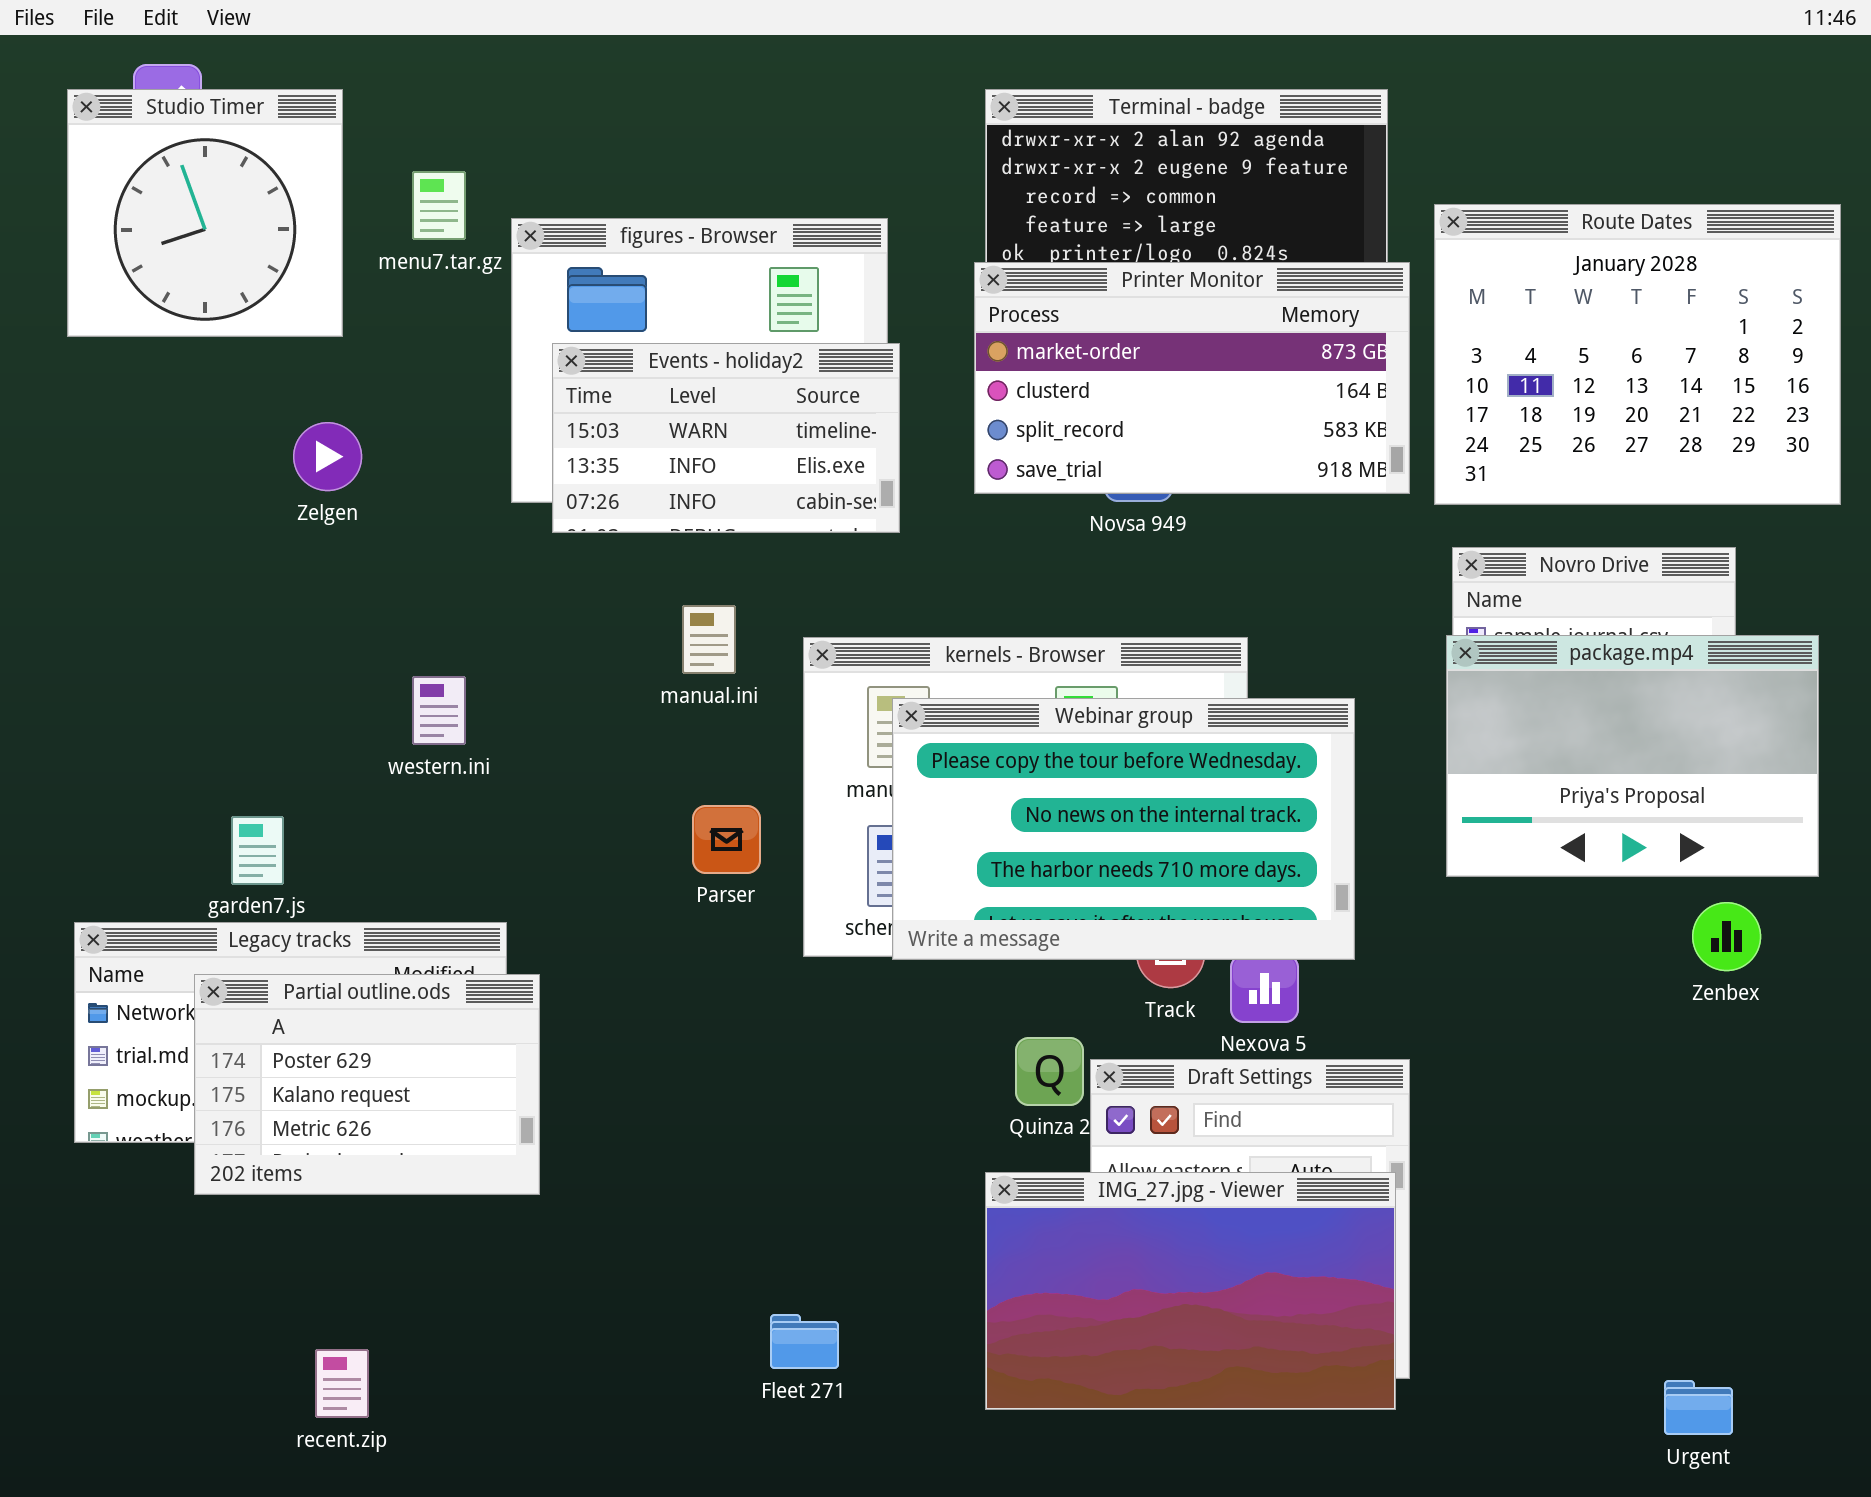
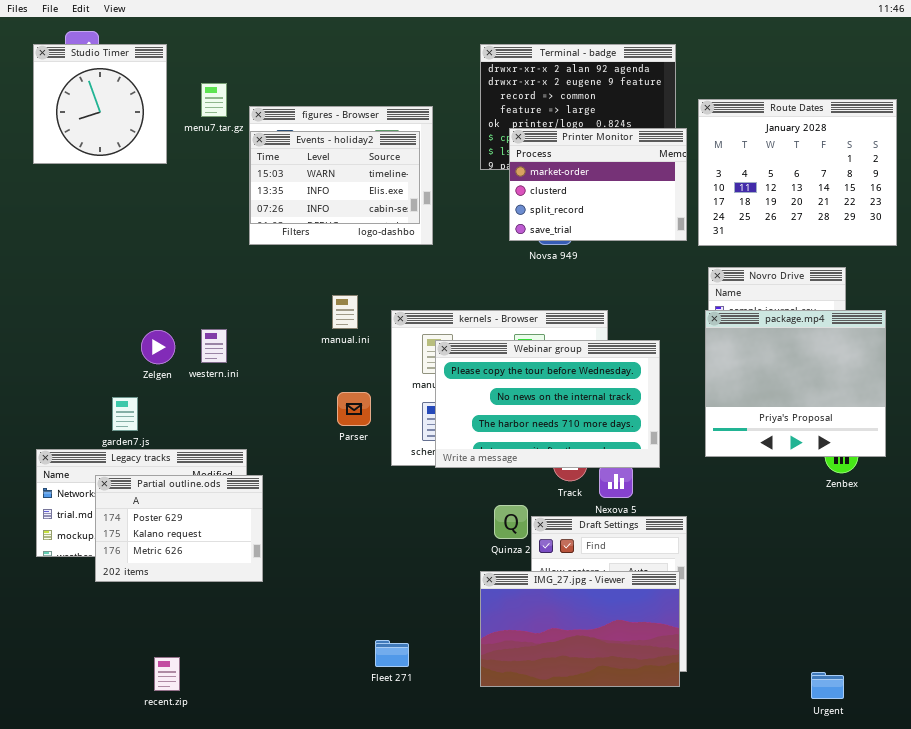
Printer Monitor: [974,262,1410,494] -> [509,128,687,241], resized
Events - holiday2: [552,343,900,533] -> [250,131,420,224], moved
Zelgen: [293,422,362,491] -> [141,330,175,364], moved
package.mp4: [1446,635,1819,877] -> [705,310,886,457], resized

